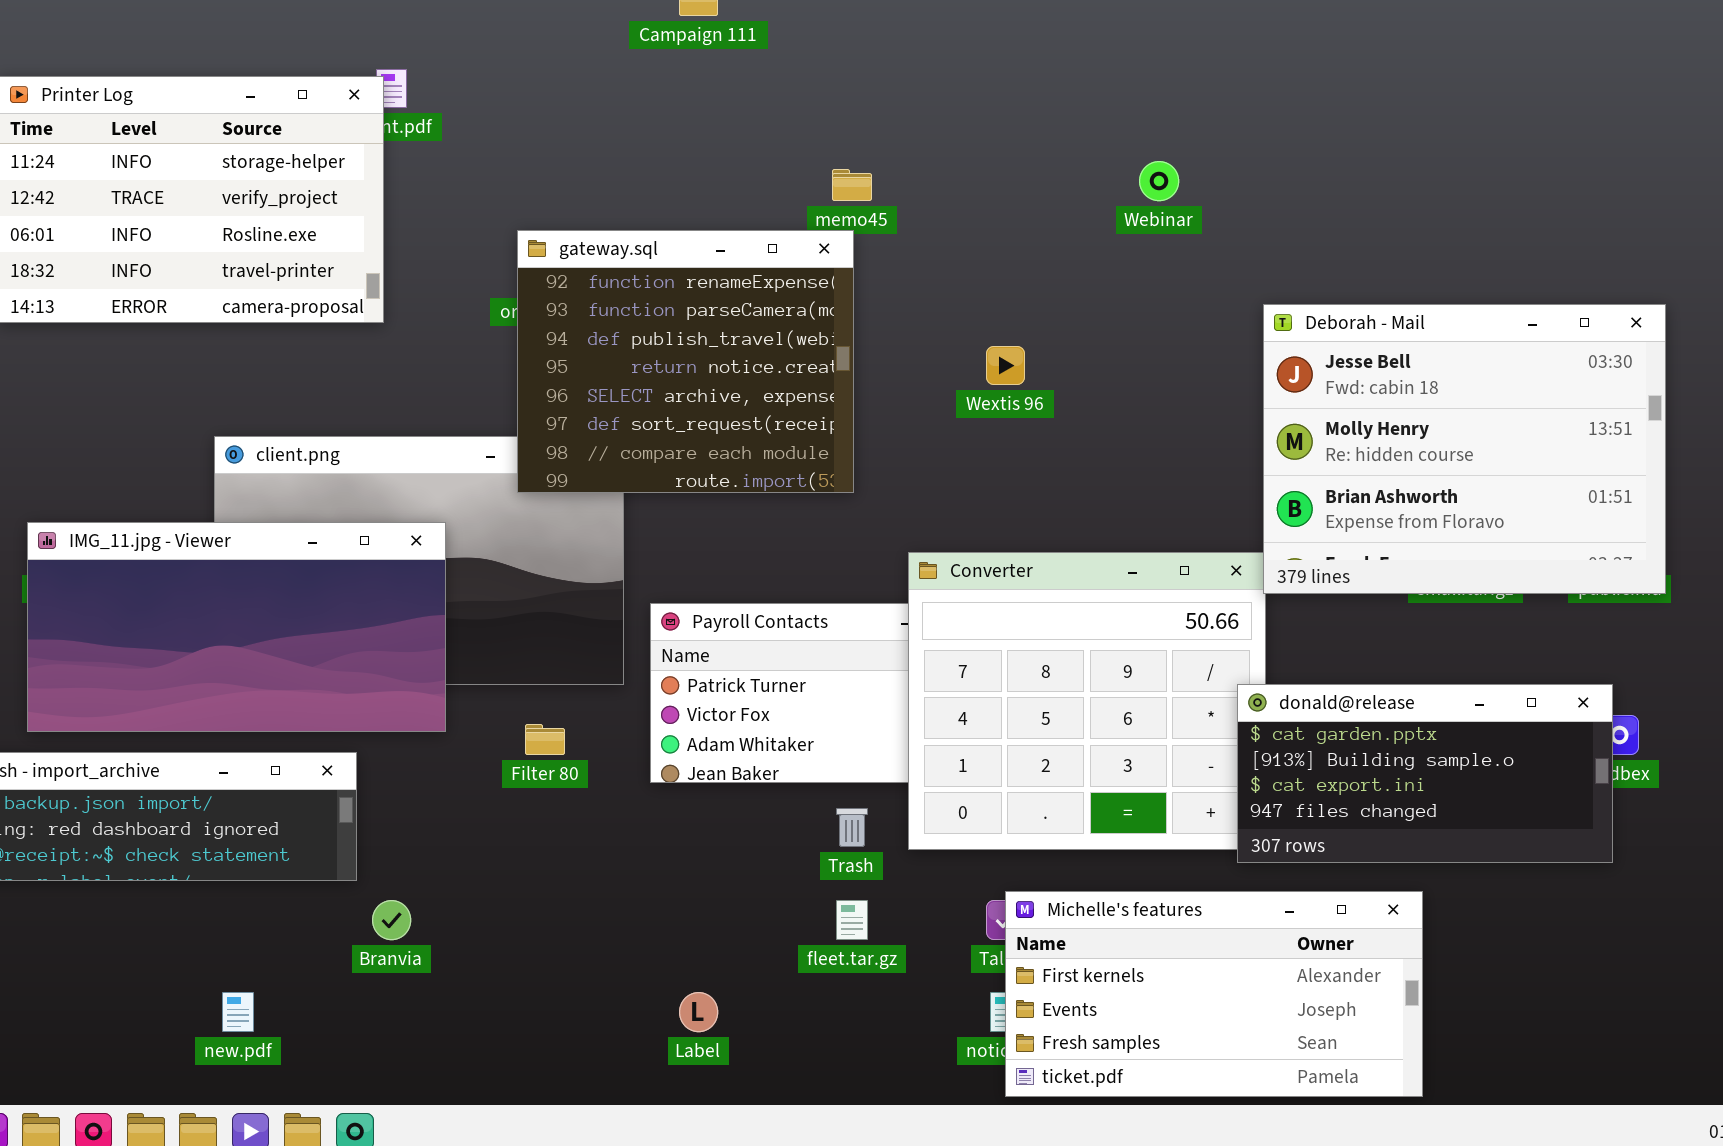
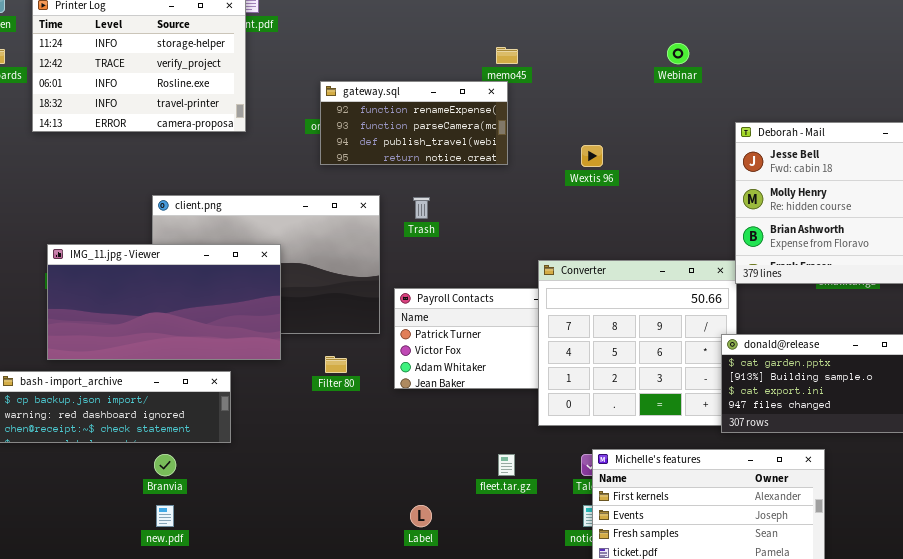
gateway.sql: [517,230,854,493] -> [320,81,508,165], resized
Trash: [836,808,868,847] -> [413,197,430,219], moved
Branvia: [372,900,411,940] -> [154,454,176,476], moved

